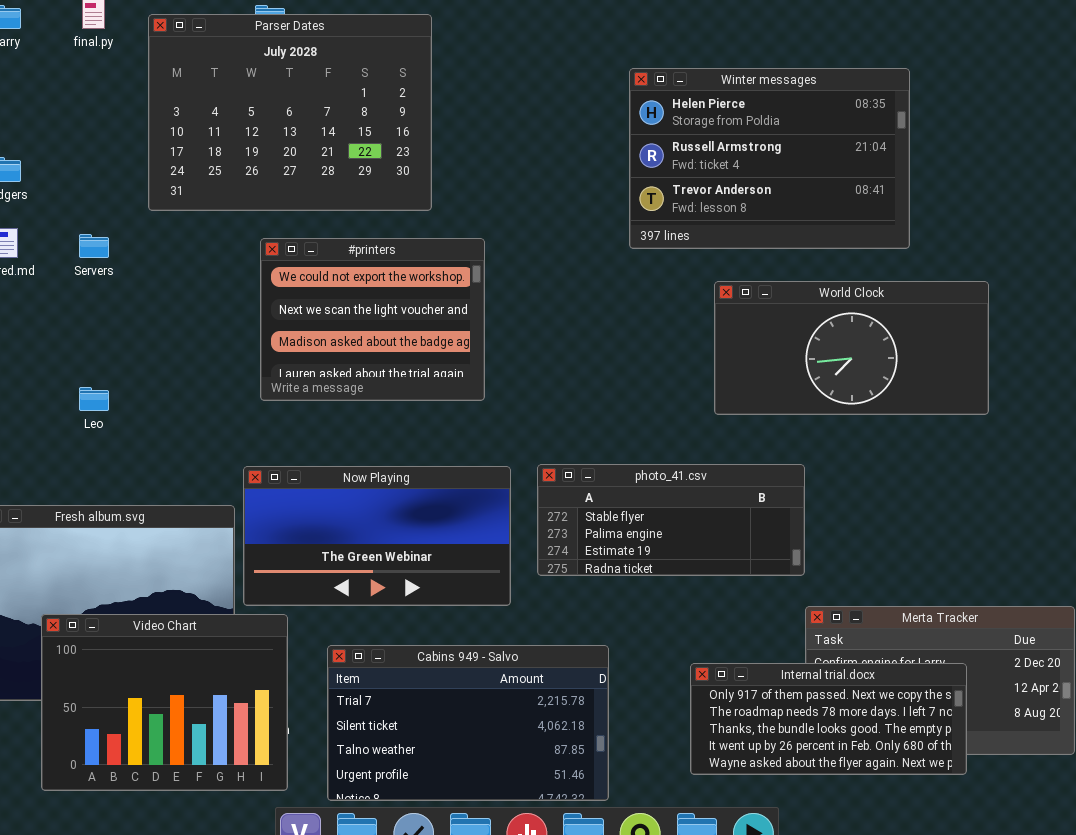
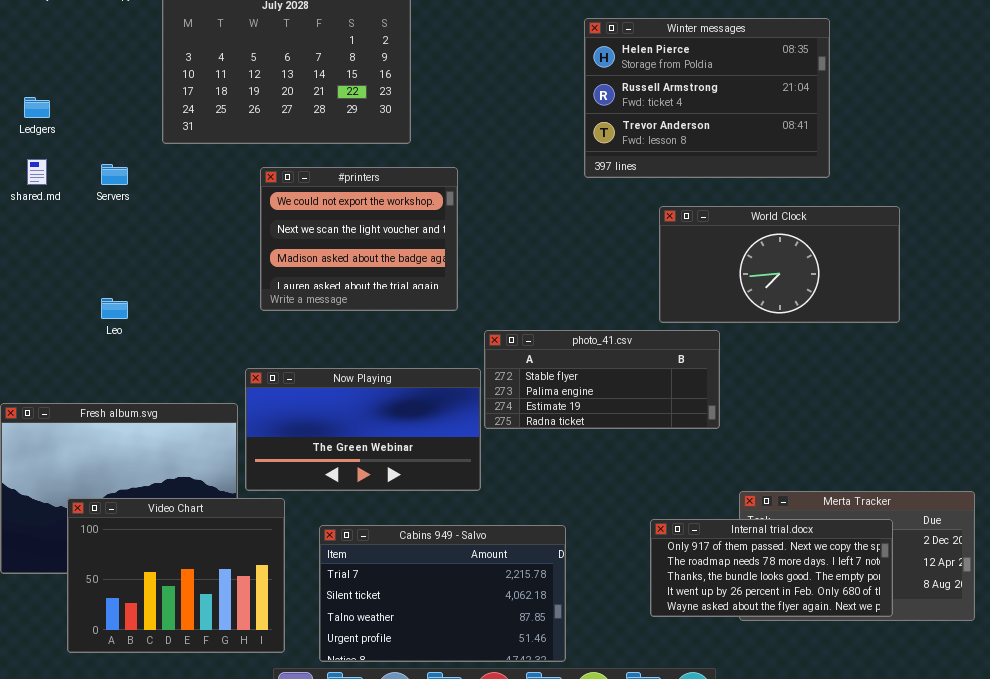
photo_41.csv: [537,464,805,576] -> [484,330,720,429], moved
Internal trial.docx: [690,663,967,775] -> [650,519,893,617], moved

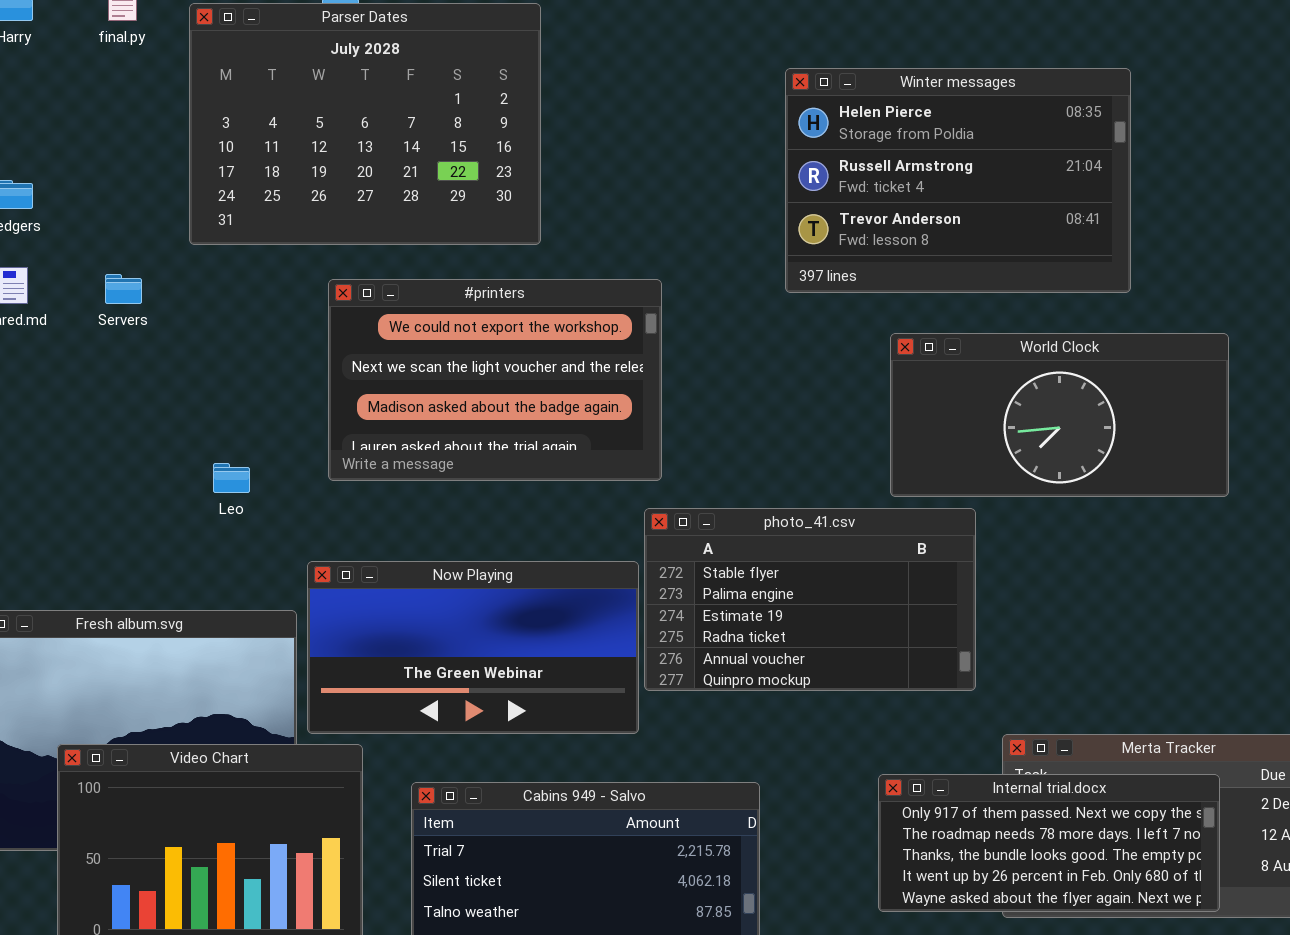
#printers: [260,167,458,311] -> [328,279,662,481], resized
Leo: [101,298,128,319] -> [213,463,250,493], moved
photo_41.csv: [484,330,720,429] -> [644,508,976,691], resized

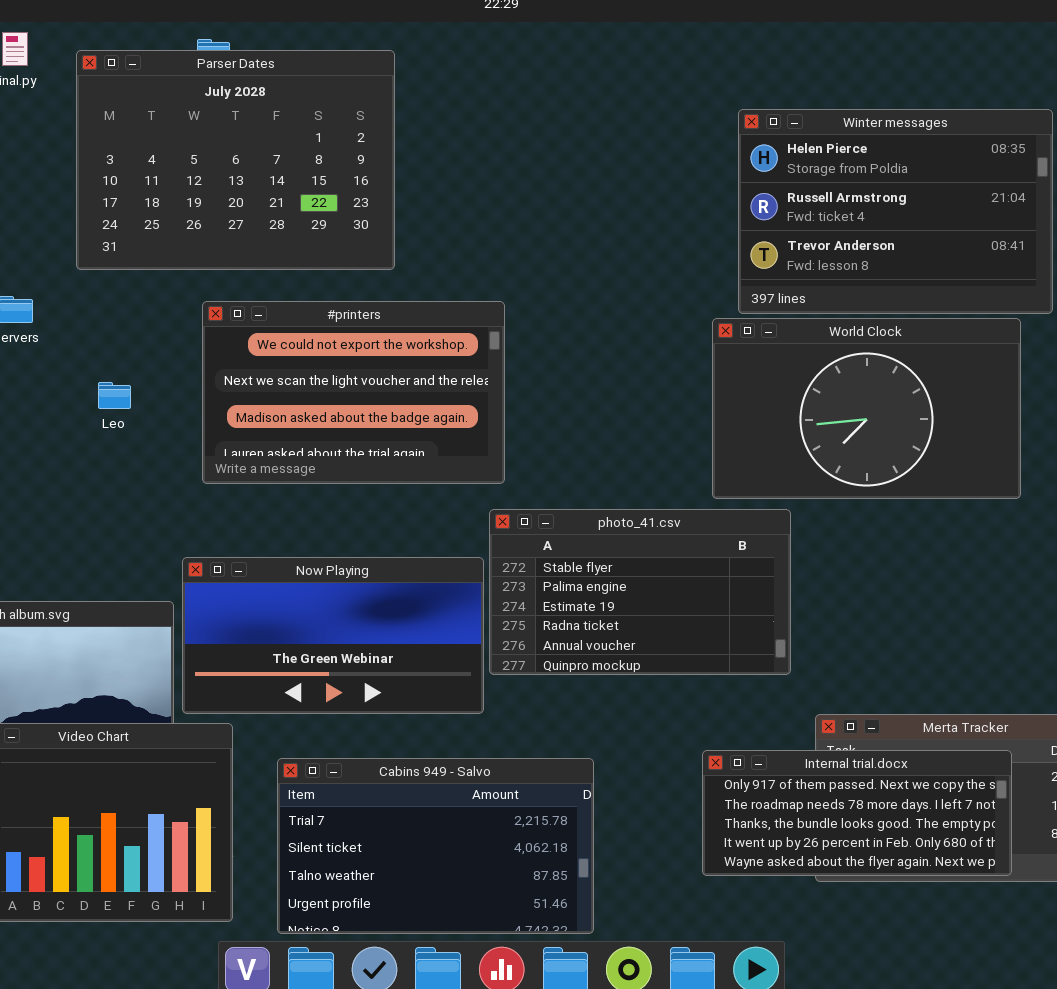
Winter messages: [785,68,1131,293] -> [738,109,1053,314], moved
World Clock: [890,333,1229,497] -> [712,318,1021,499], resized
Leo: [213,463,250,493] -> [98,382,131,409], moved

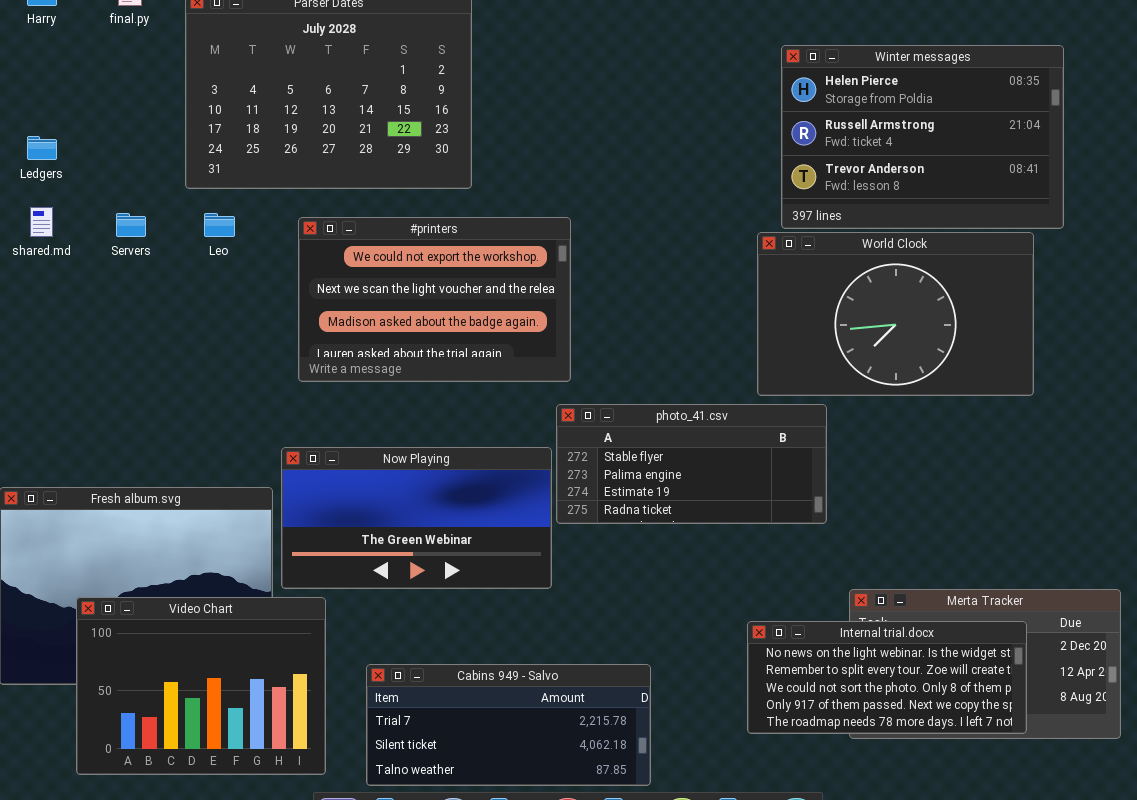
Leo: [98,382,131,409] -> [204,213,235,237], moved
photo_41.csv: [489,509,791,675] -> [556,404,827,524], resized
Internal trial.docx: [702,750,1012,876] -> [747,621,1027,734], scrolled up 3 rows
Cabins 949 - Salvo: [277,758,594,934] -> [366,664,651,786], resized

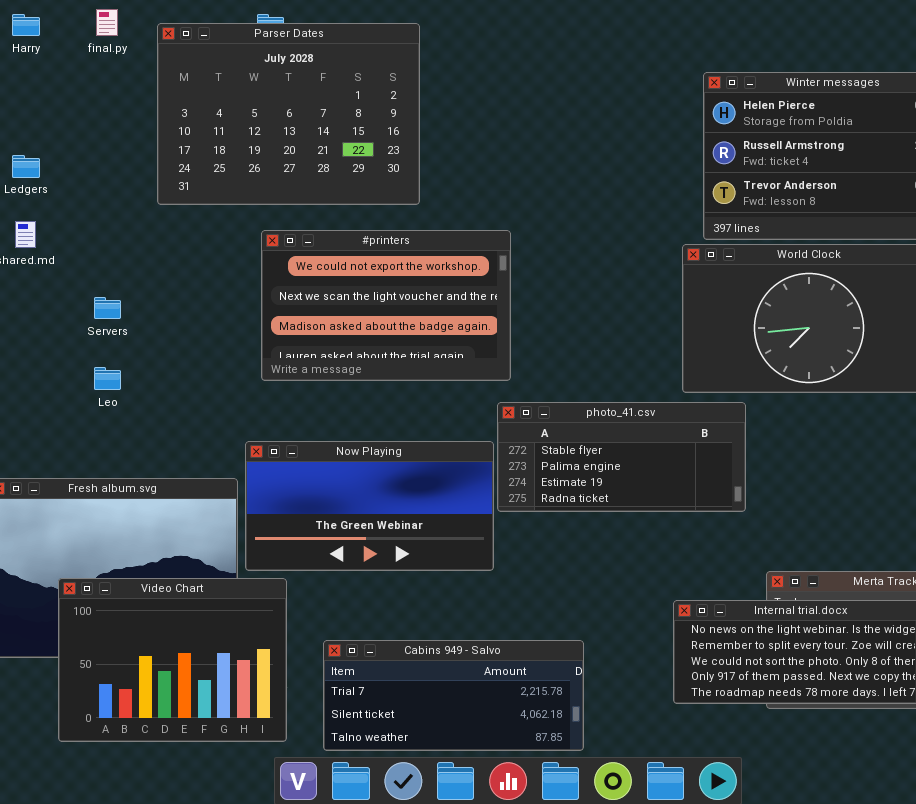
Servers: [116,213,146,237] -> [94,297,121,319], moved
Leo: [204,213,235,237] -> [94,367,121,390], moved

